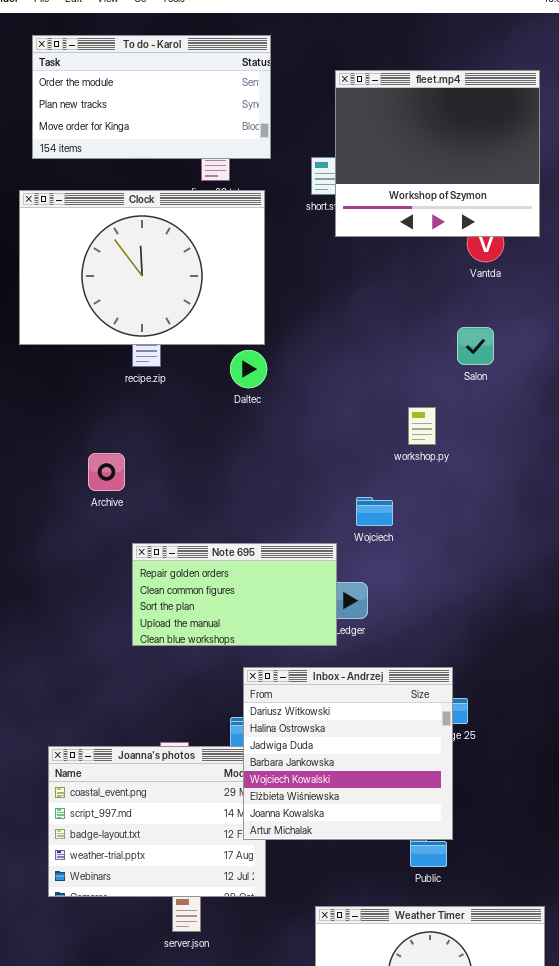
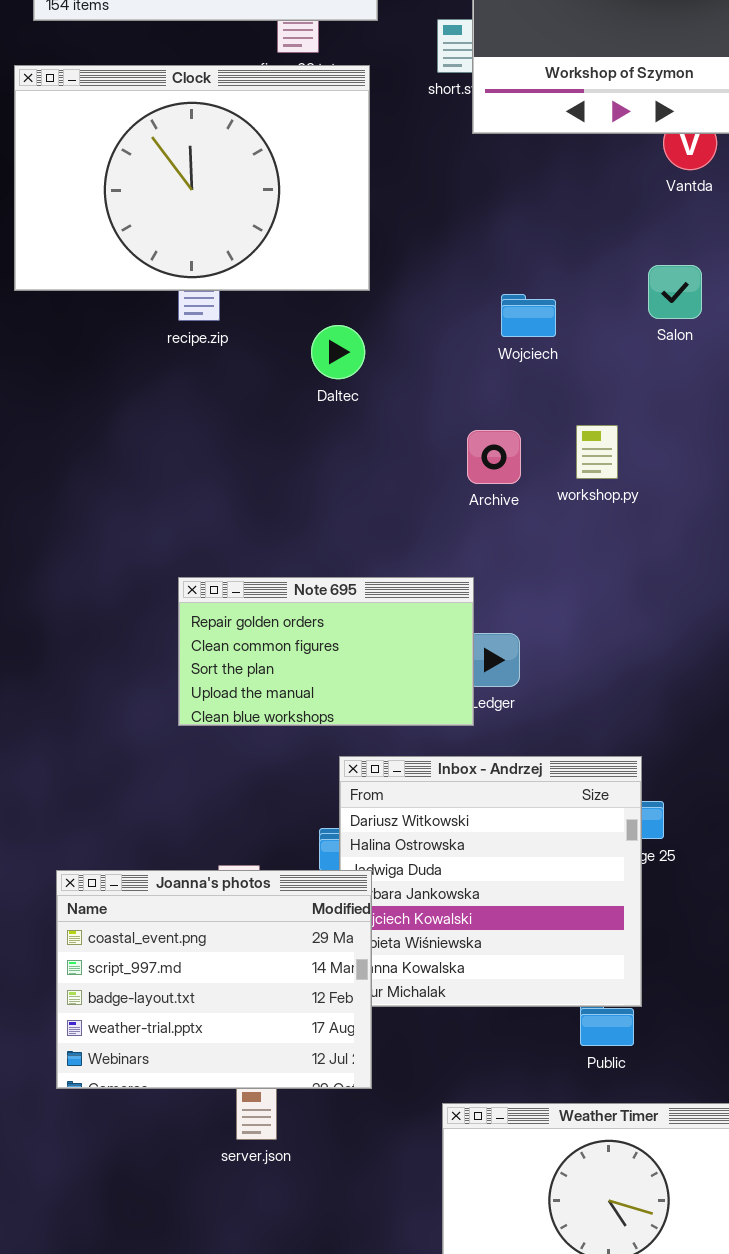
Daltec: [230,350,267,388] -> [311,325,365,379], moved
workshop.py: [408,407,436,445] -> [576,425,618,479], moved
Archive: [88,453,125,491] -> [467,430,521,484], moved
Wojciech: [356,497,393,526] -> [501,294,556,337], moved
Joanna's photos: [48,746,266,897] -> [56,870,372,1089], raised

